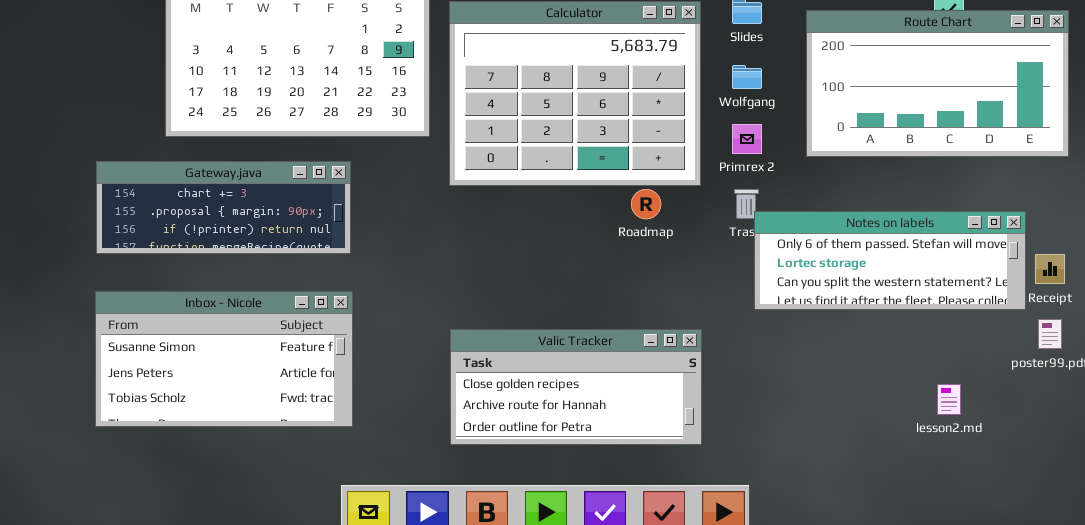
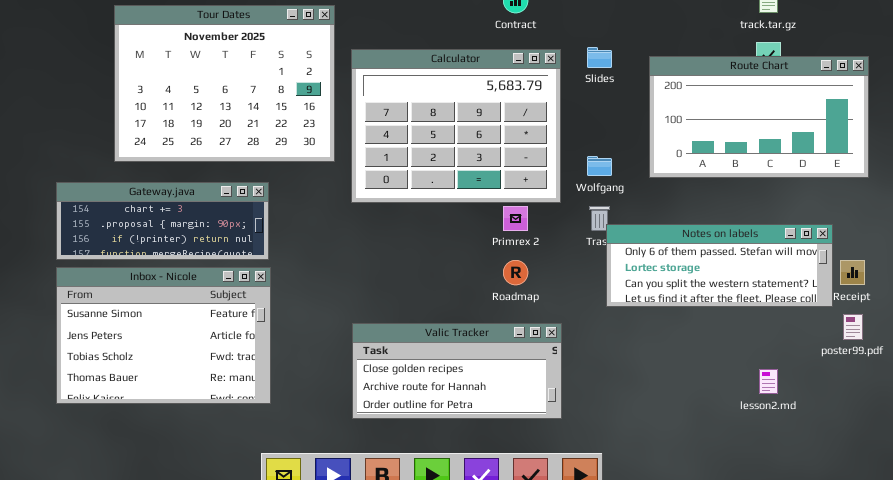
Wolfgang: [732,65,762,89] -> [587,156,612,176], moved
Primrex 2: [732,124,762,154] -> [503,206,528,231], moved
Roadmap: [631,189,661,219] -> [503,260,528,285], moved
Inbox - Nicole: [95,291,353,427] -> [56,267,271,404], resized

